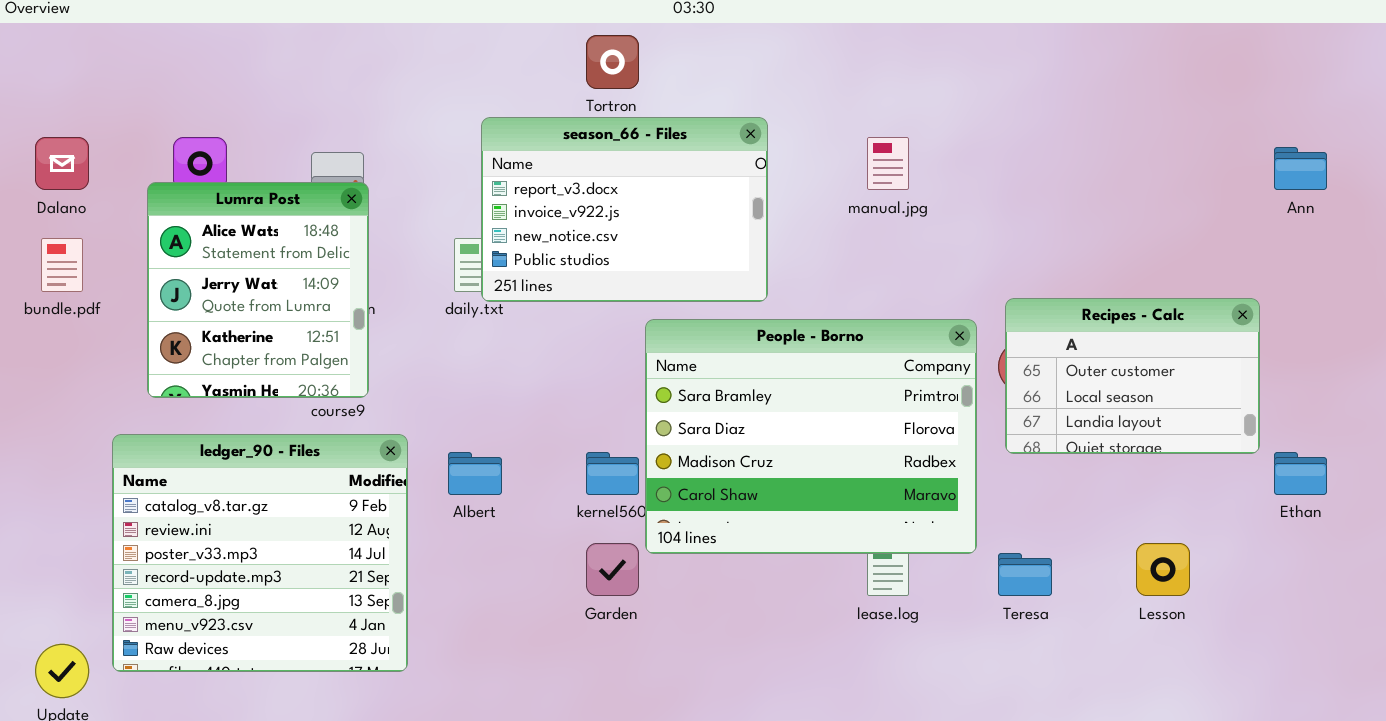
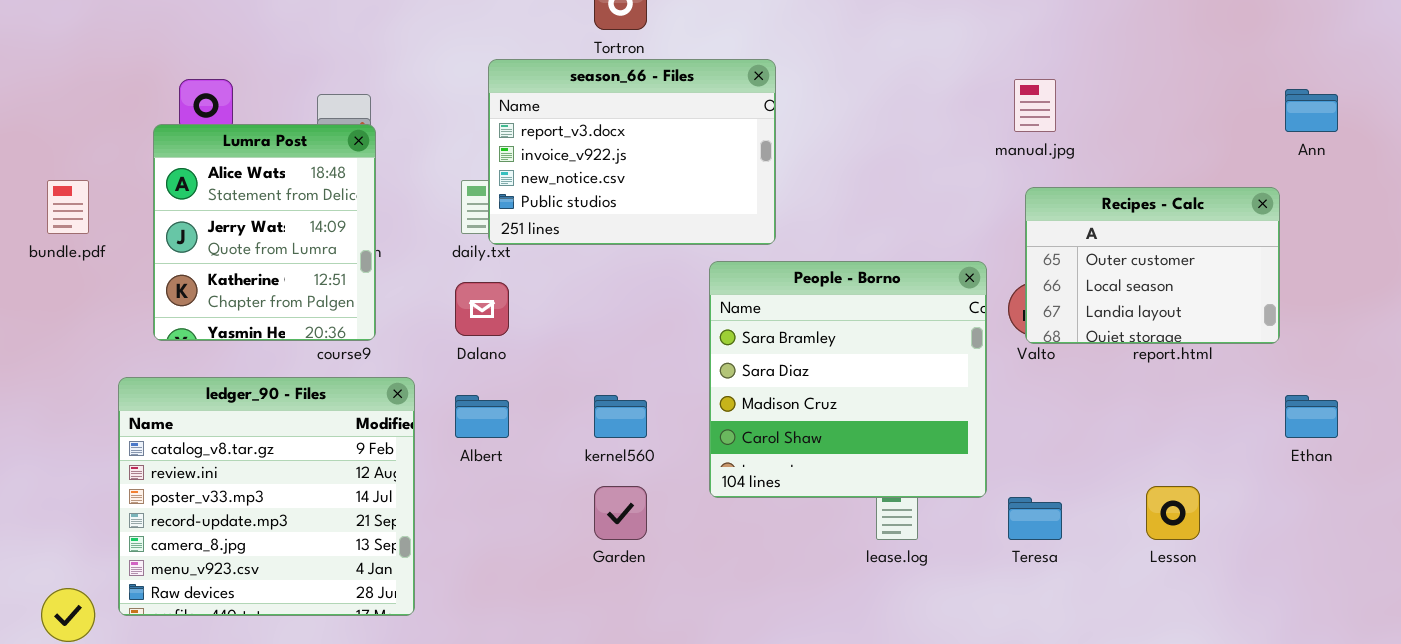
Dalano: [35,137,89,190] -> [455,282,509,336], moved
manual.jpg: [867,137,909,190] -> [1014,79,1056,132], moved
Recipes - Calc: [1005,298,1260,454] -> [1025,187,1280,344], moved
People - Borno: [645,319,977,554] -> [709,261,987,498], resized

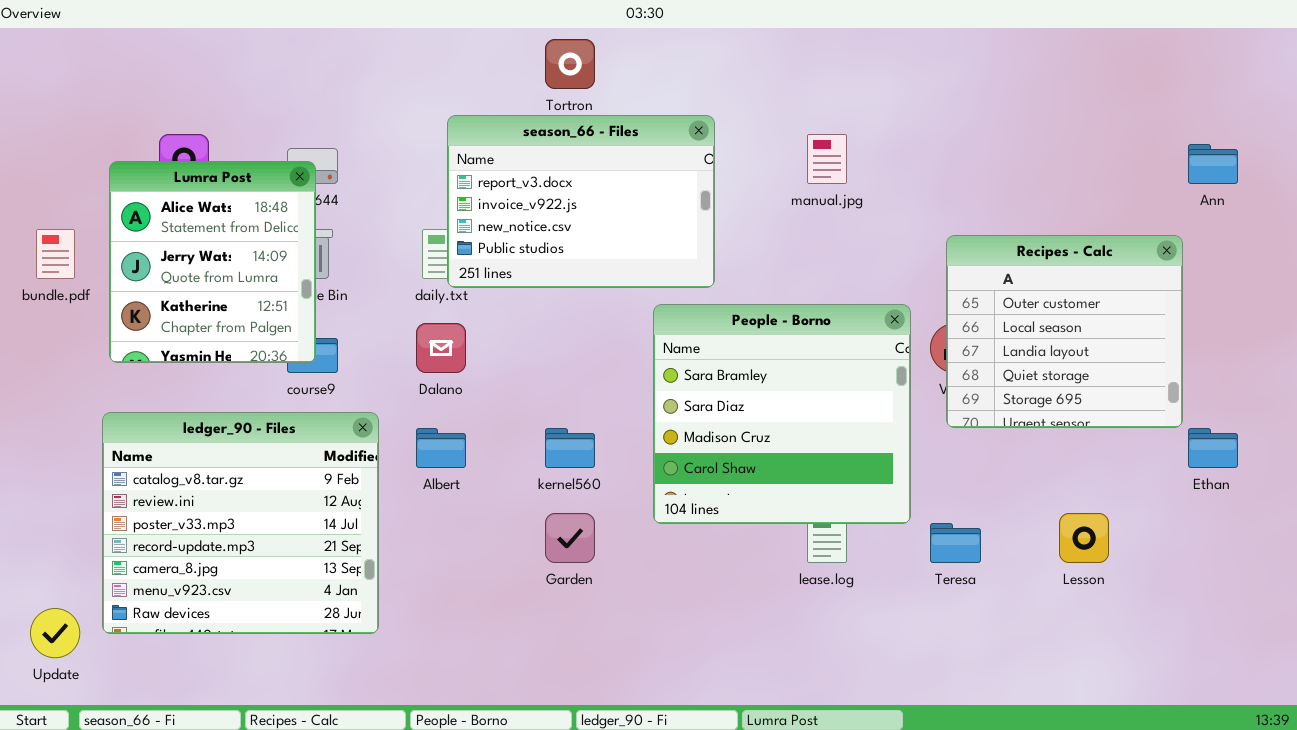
manual.jpg: [1014,79,1056,132] -> [807,134,847,184], moved
Lumra Post: [153,124,376,341] -> [109,161,316,363], moved
Recipes - Calc: [1025,187,1280,344] -> [946,235,1183,428], resized

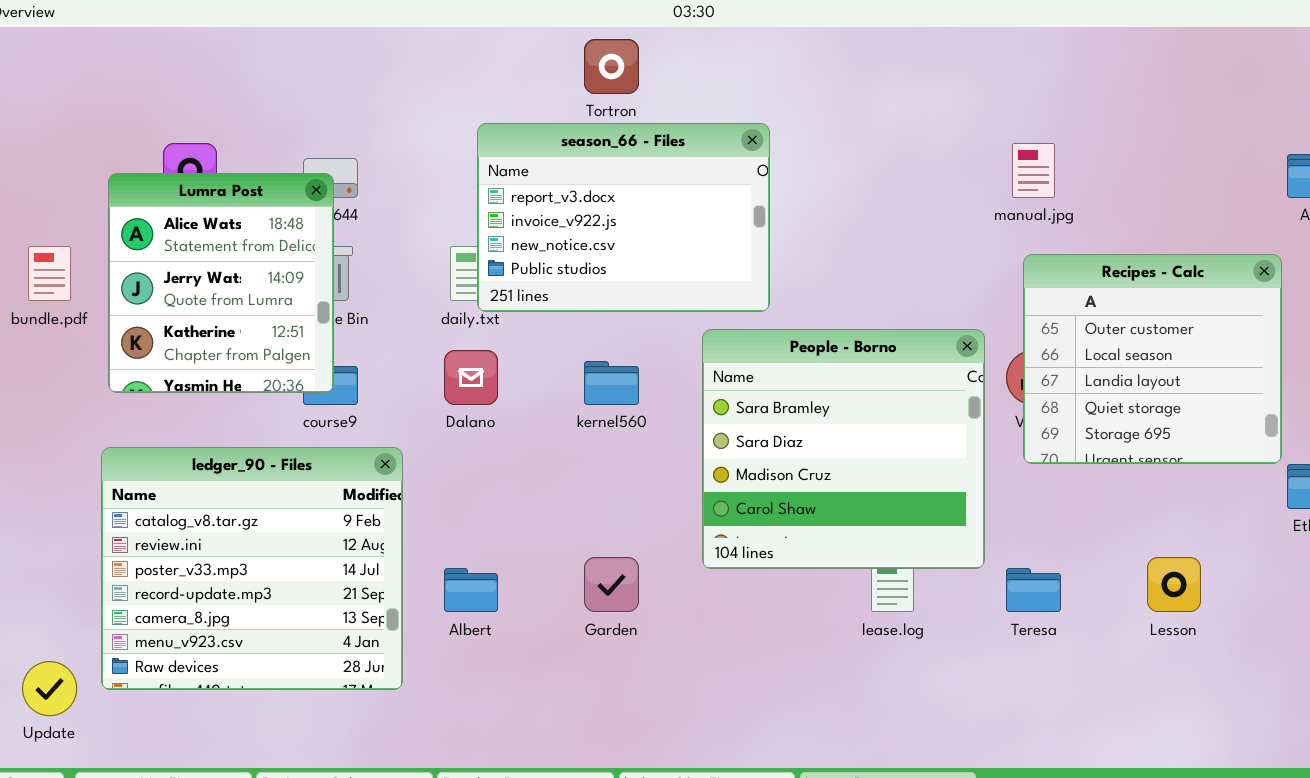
manual.jpg: [807,134,847,184] -> [1012,143,1055,198], moved
Albert: [416,428,466,468] -> [444,568,498,612], moved
kernel560: [545,428,595,468] -> [584,361,639,405], moved

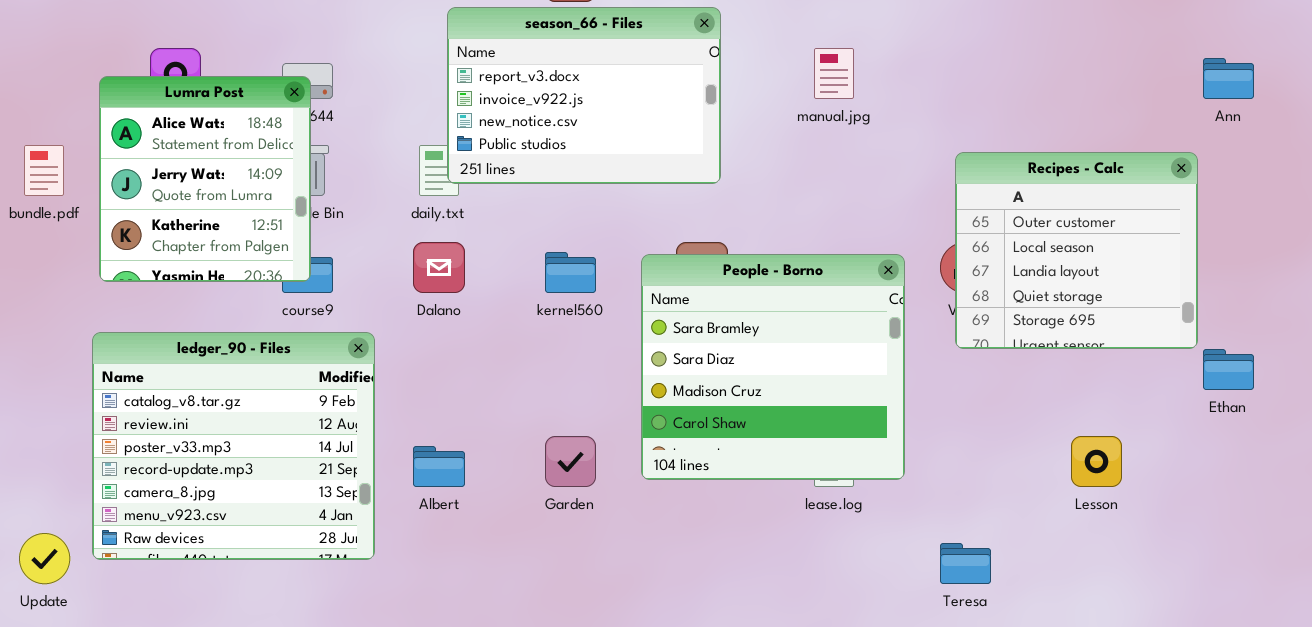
season_66 - Files: [477,123,770,312] -> [447,7,721,184], moved
manual.jpg: [1012,143,1055,198] -> [814,48,854,99], moved
People - Borno: [702,329,985,569] -> [641,254,905,480], moved
Teresa: [1006,568,1061,612] -> [940,543,991,584], moved

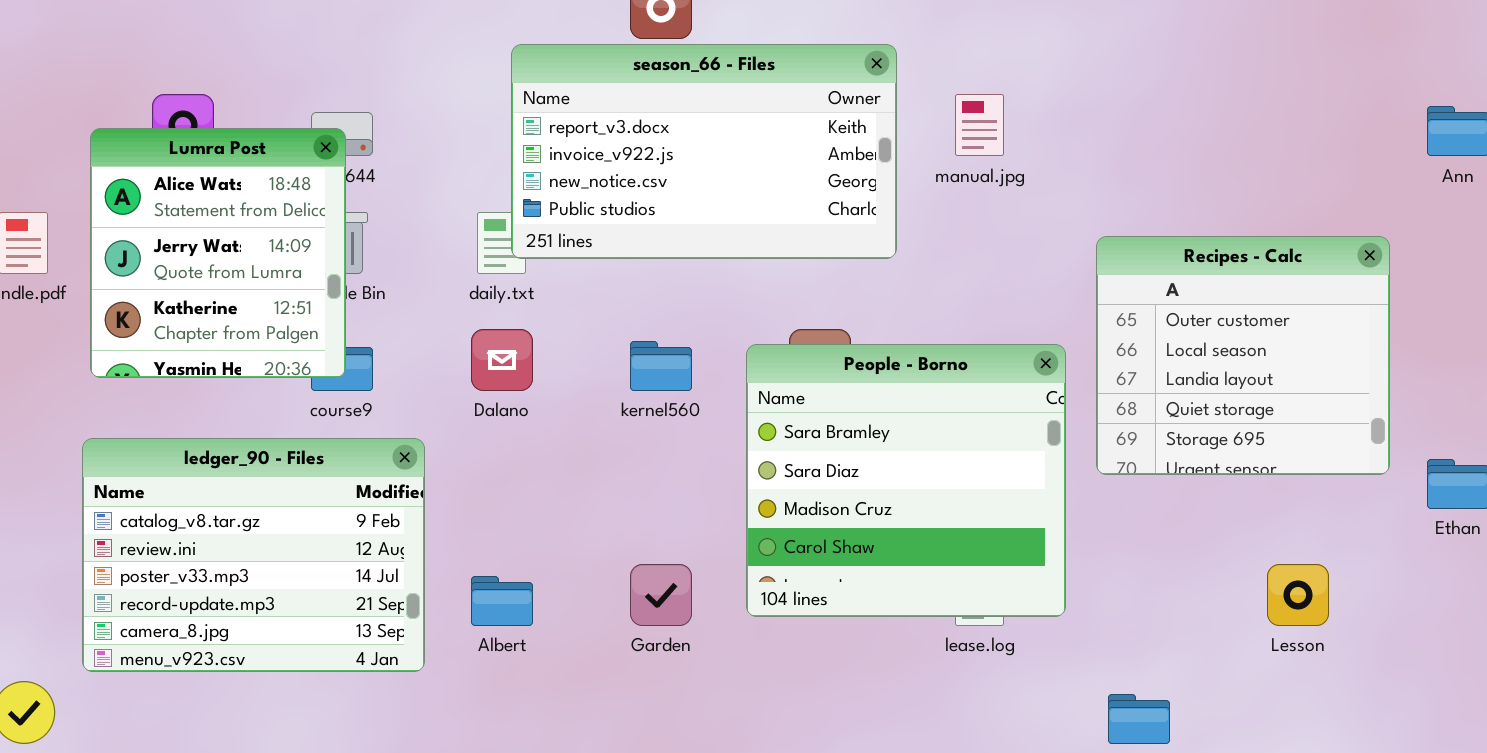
season_66 - Files: [447,7,721,184] -> [511,44,897,259], resized
Recipes - Calc: [955,152,1198,349] -> [1096,236,1390,475], moved
ledger_90 - Files: [92,332,375,560] -> [82,438,425,672], resized

